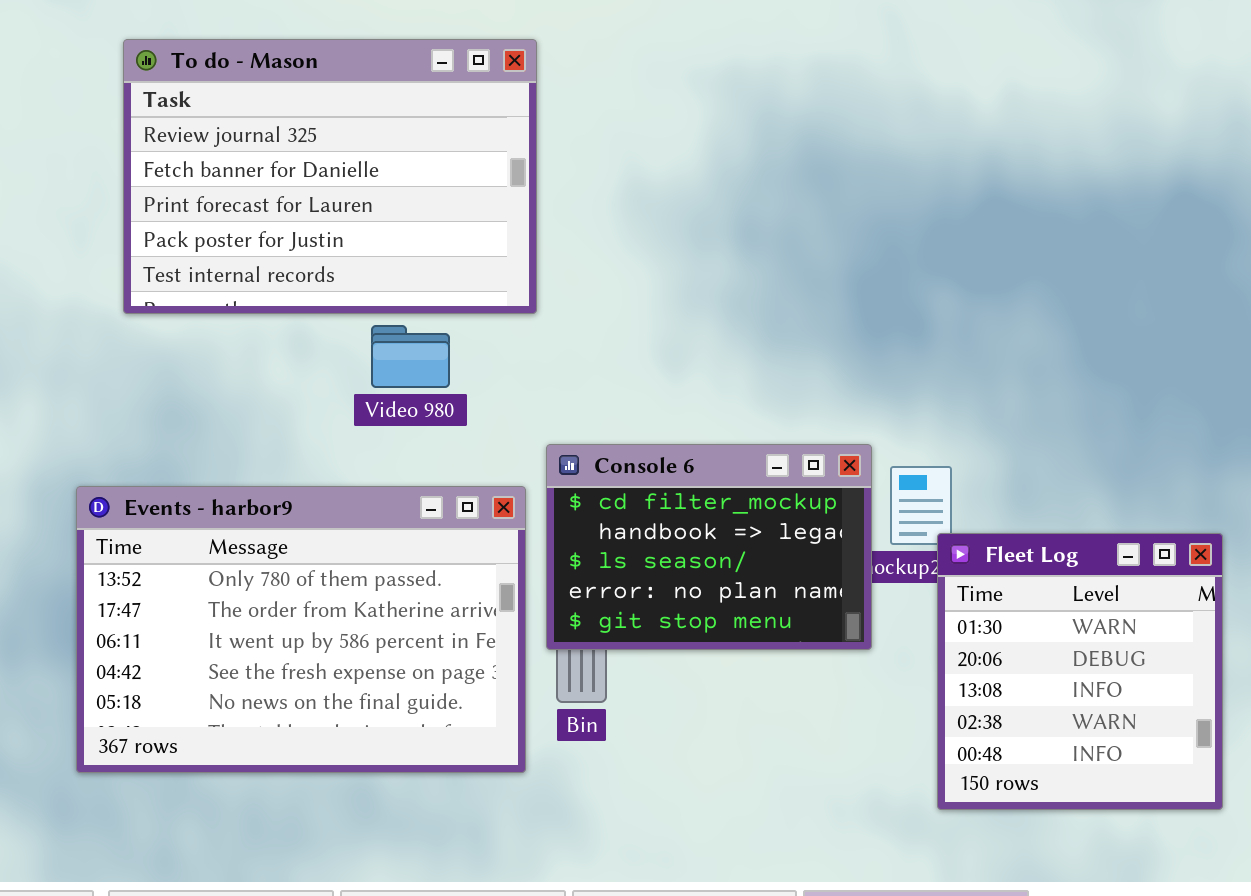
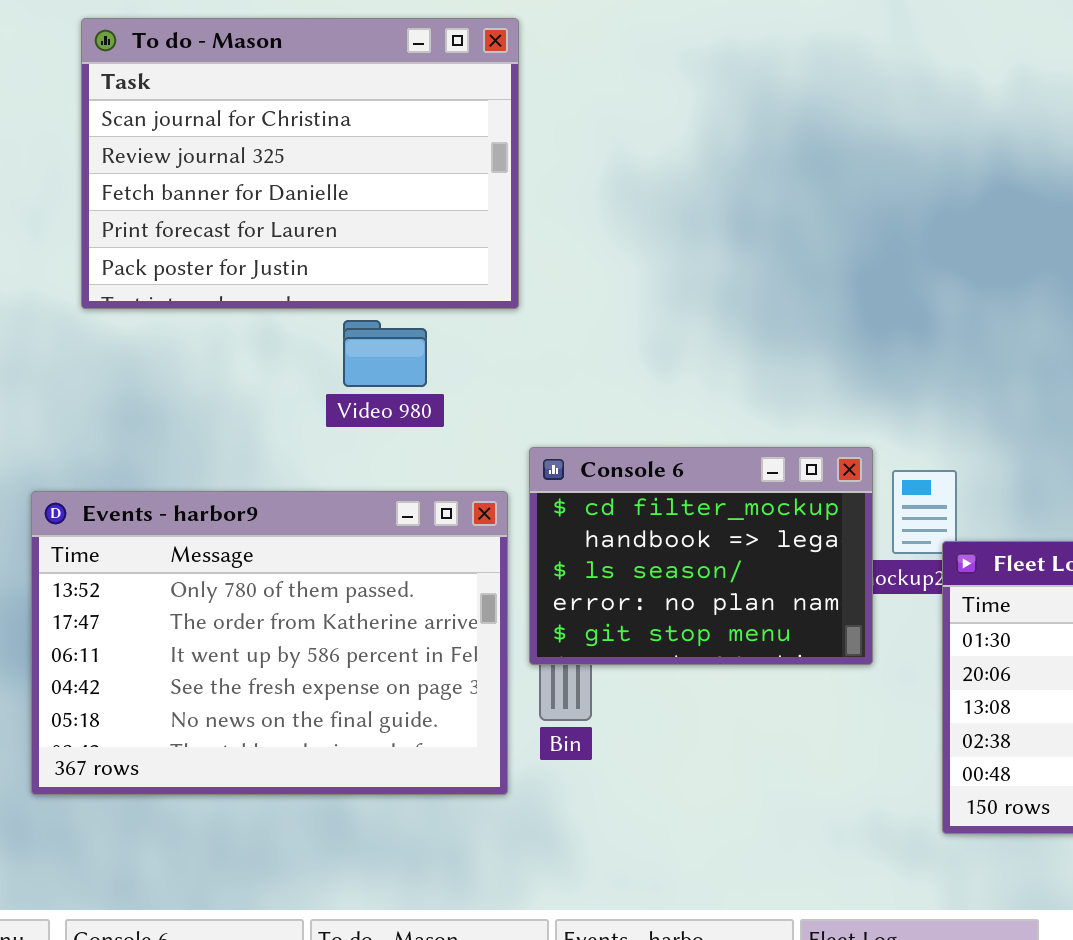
To do - Mason: [123,39,537,314] -> [81,18,519,309], scrolled up 1 row

